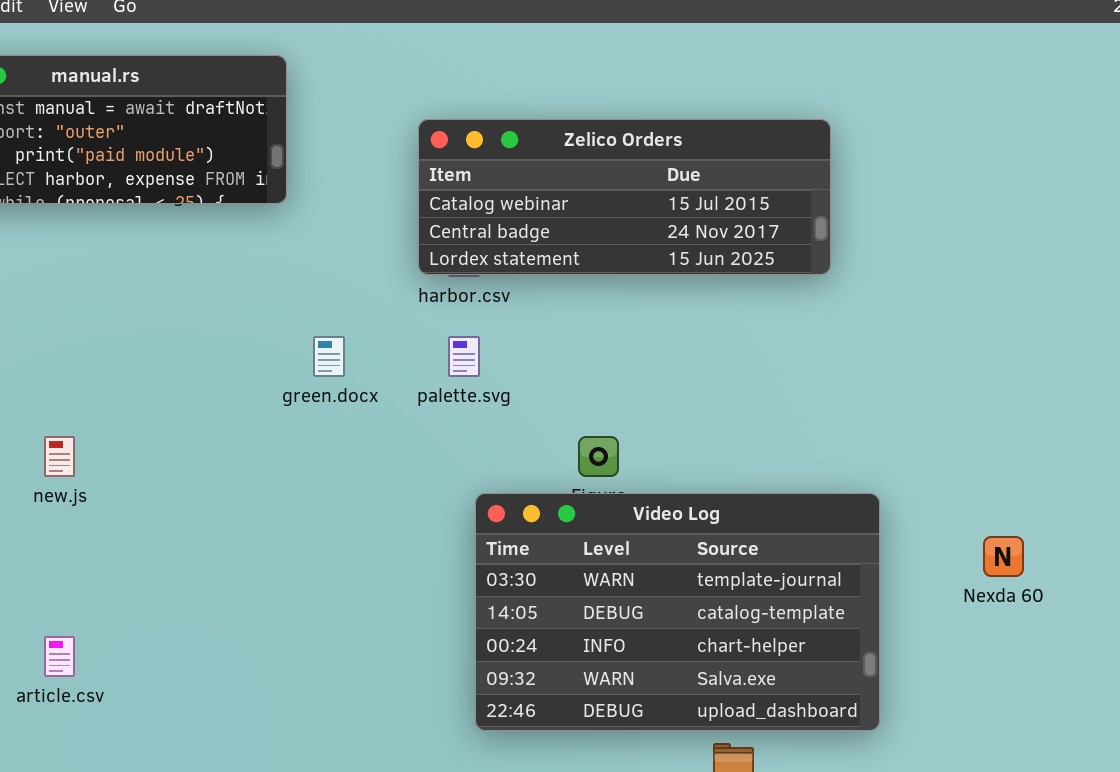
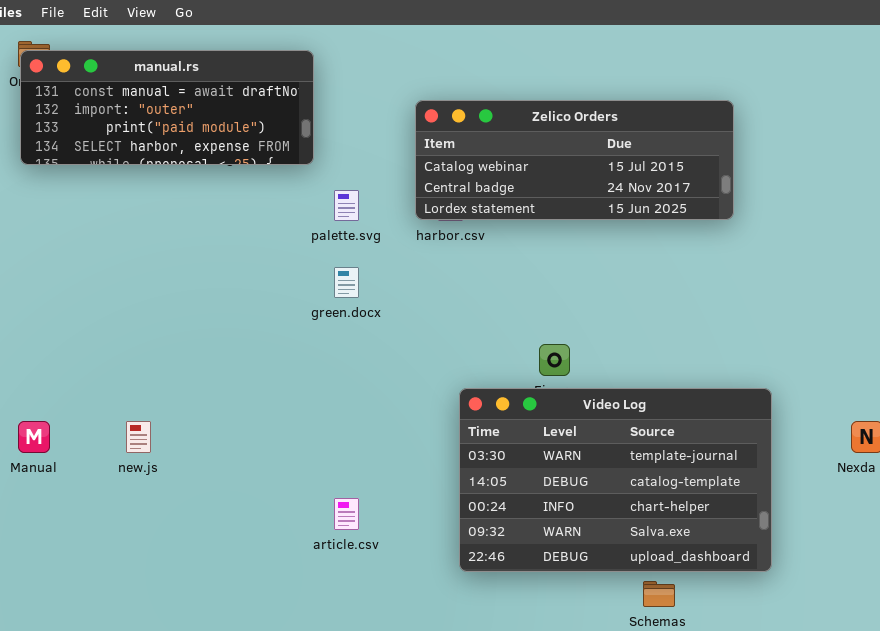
palette.svg: [448,336,480,377] -> [334,190,359,221], moved
new.js: [44,436,75,477] -> [126,421,151,453], moved
article.csv: [44,636,75,677] -> [334,498,359,530], moved

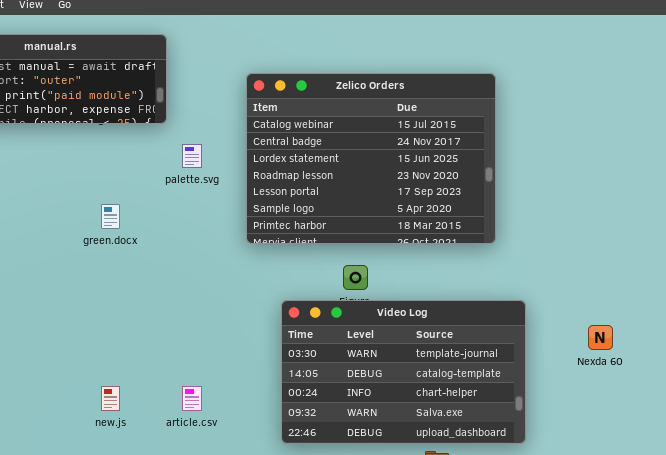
Zelico Orders: [415,100,734,220] -> [246,73,496,244], resized
green.docx: [334,267,359,298] -> [101,204,120,229], moved
new.js: [126,421,151,453] -> [101,386,120,411], moved

